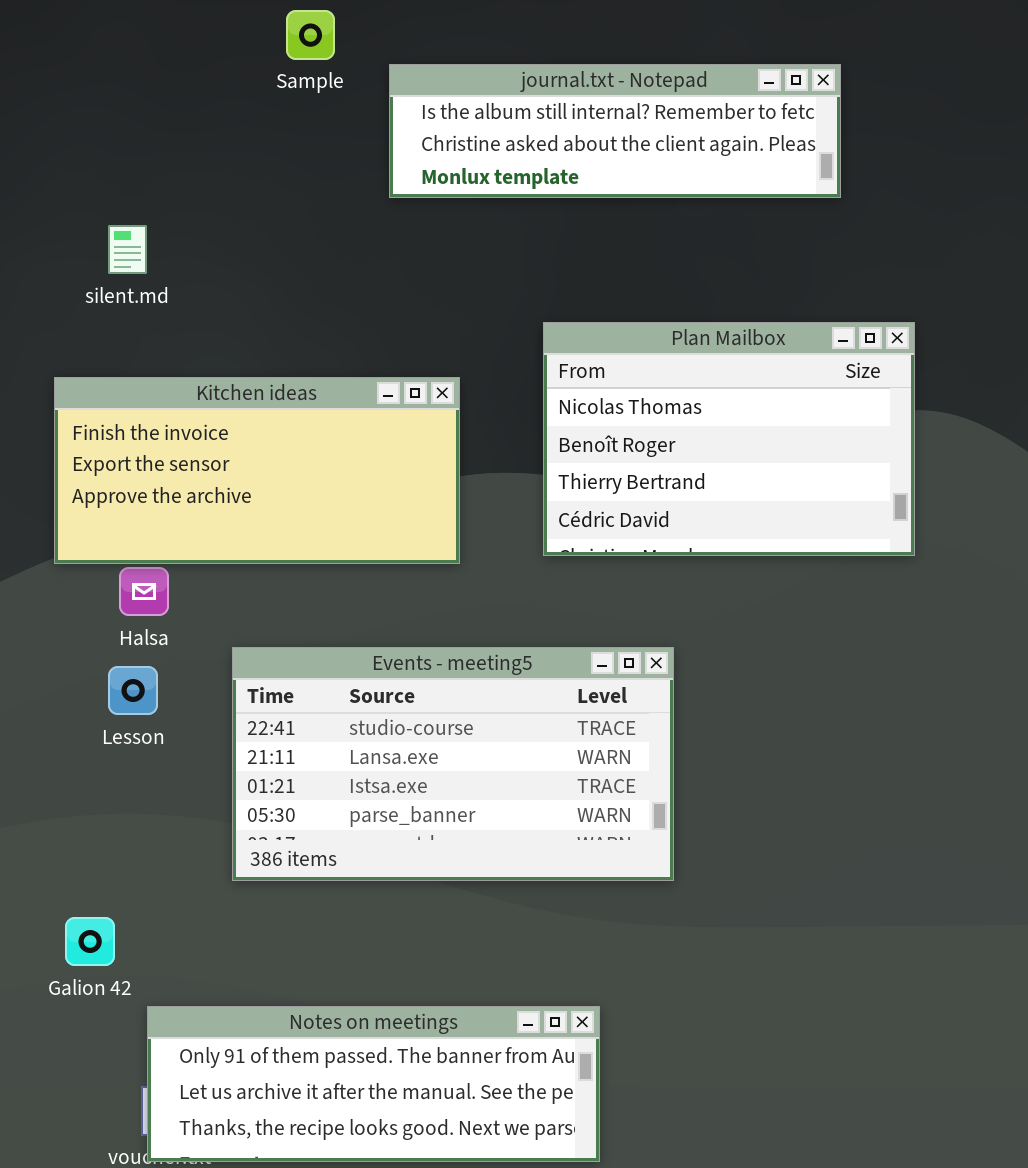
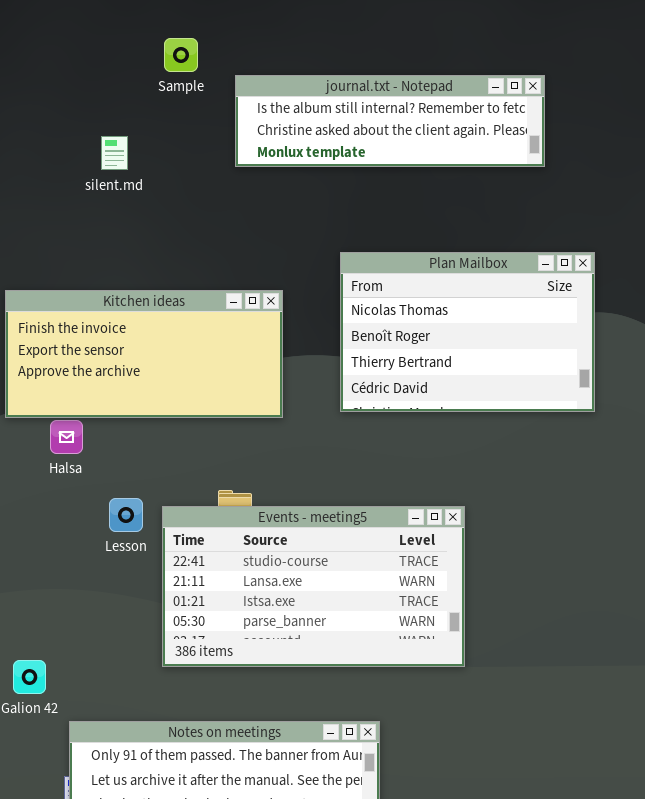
silent.md: [108,225,147,274] -> [101,136,128,170], moved
Events - meeting5: [232,647,674,881] -> [162,506,465,667], moved
Lesson: [108,666,158,715] -> [109,498,143,532], moved

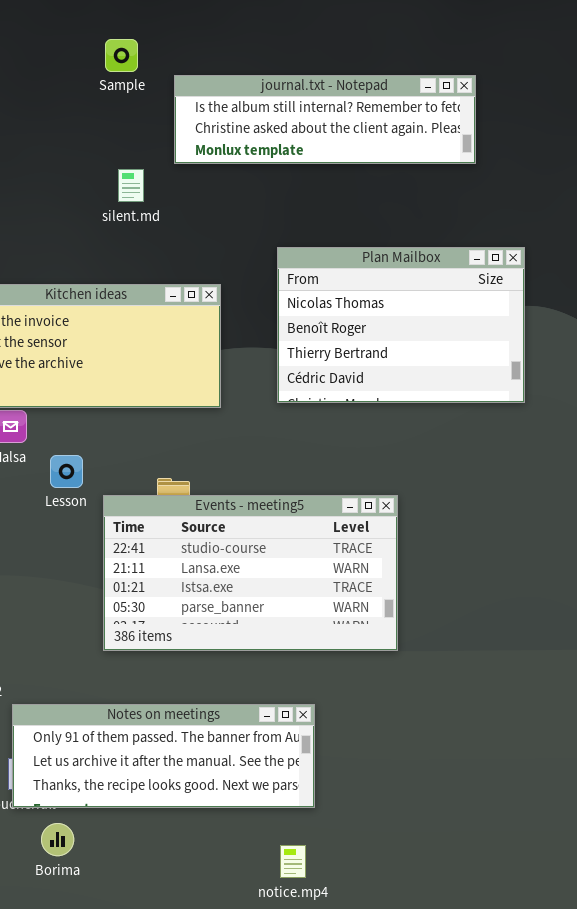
silent.md: [101,136,128,170] -> [118,169,144,202], moved
Lesson: [109,498,143,532] -> [50,455,83,488], moved

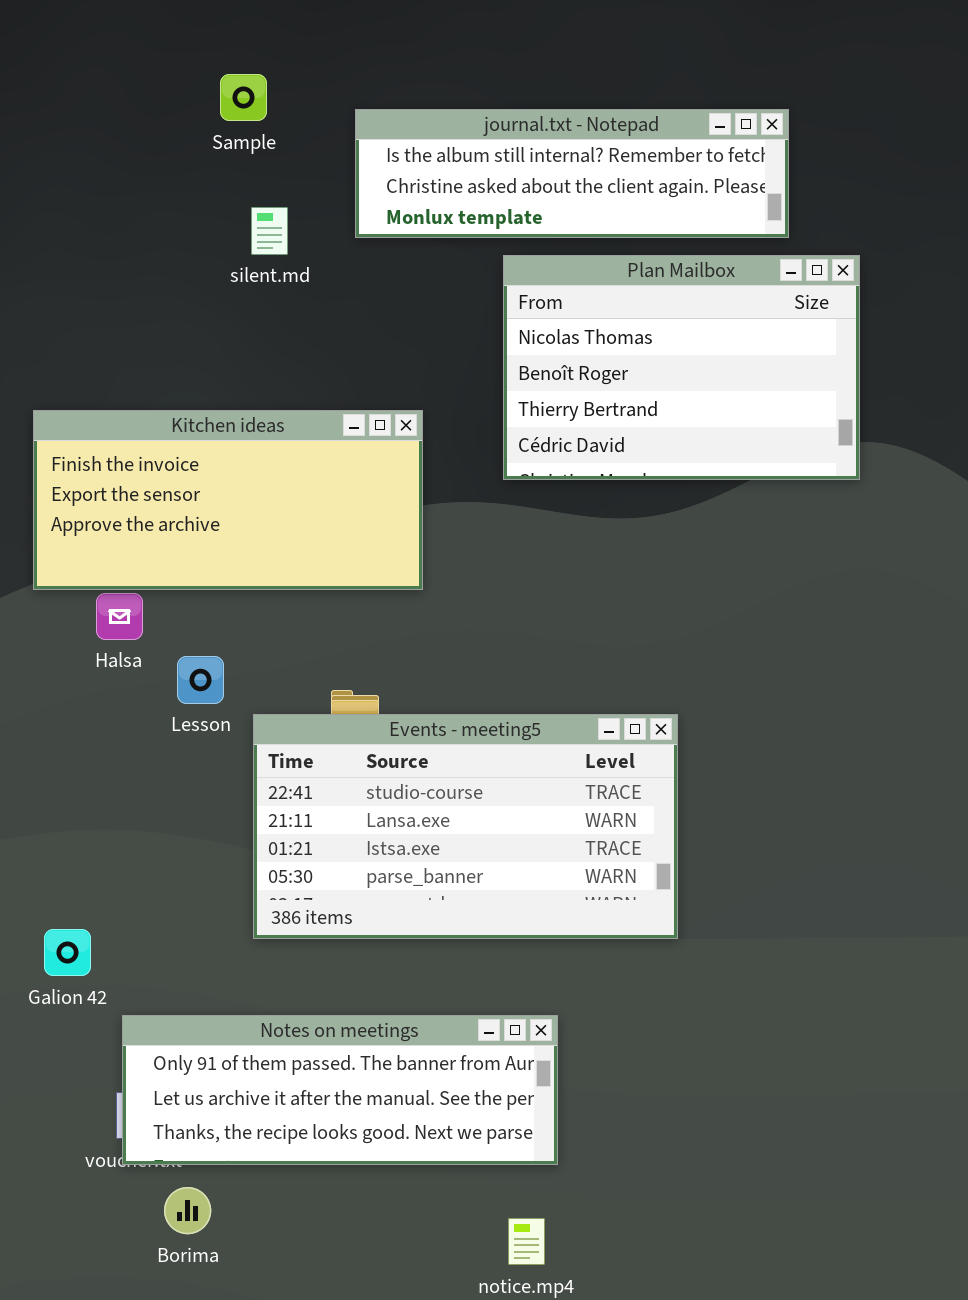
Sample: [105,39,138,72] -> [220,74,267,121], moved
silent.md: [118,169,144,202] -> [251,207,288,255], moved
Plan Mailbox: [277,247,525,403] -> [503,255,860,480], moved

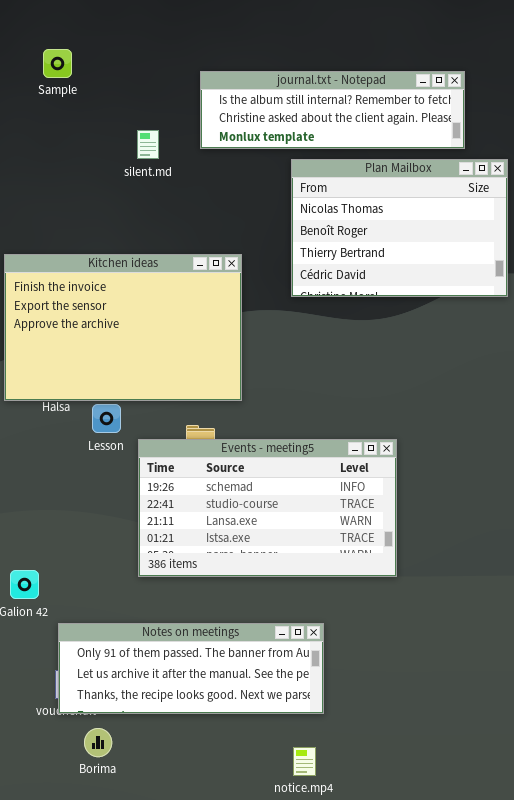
Sample: [220,74,267,121] -> [43,49,72,78], moved
Kitchen ideas: [33,410,423,590] -> [4,254,242,401], resized
Events - meeting5: [253,714,678,939] -> [138,439,397,577], scrolled up 1 row

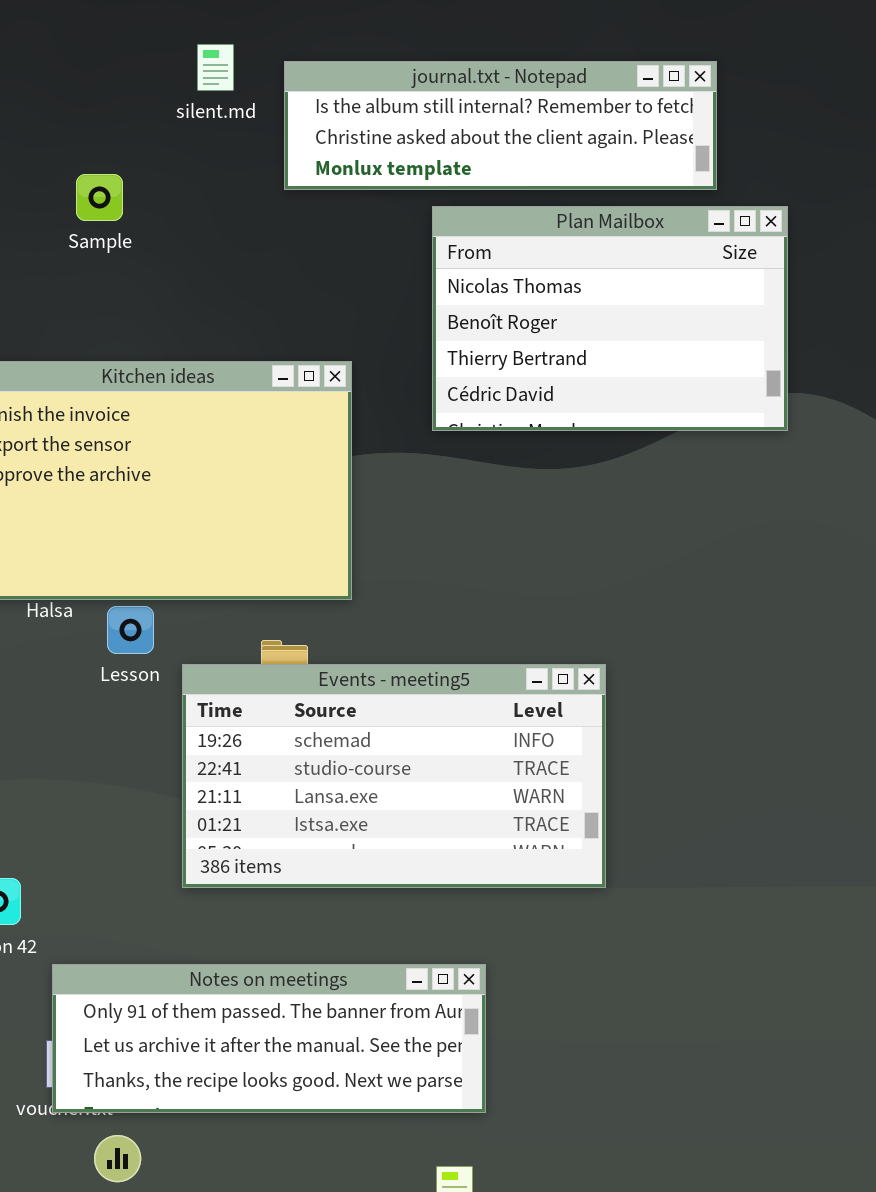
Sample: [43,49,72,78] -> [76,174,123,221], moved
silent.md: [137,130,159,159] -> [197,44,234,91], moved

